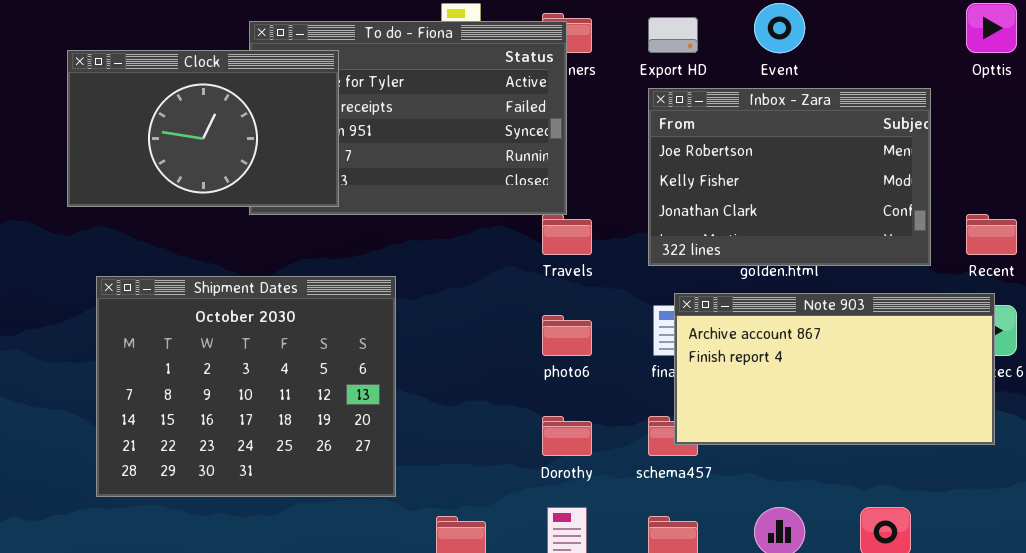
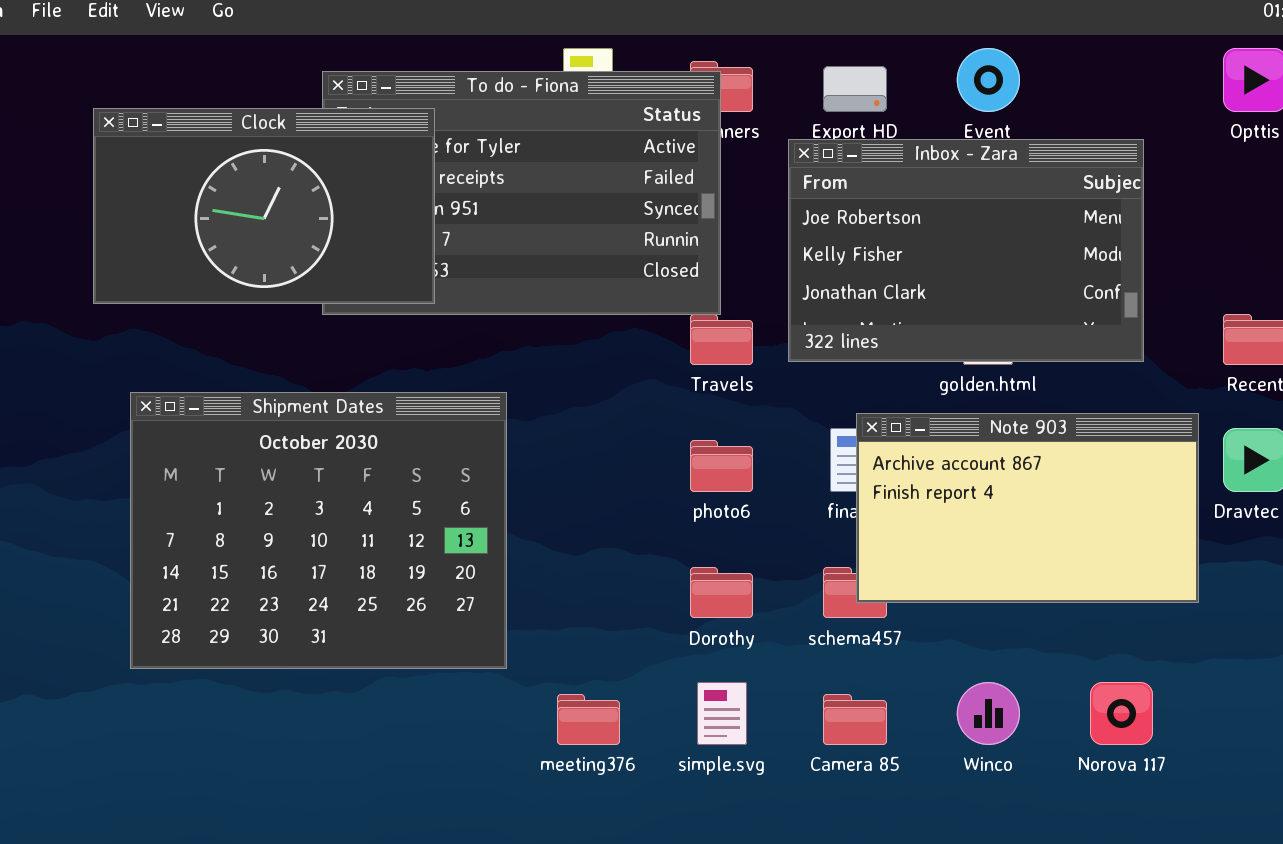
Inbox - Zara: [648,88,931,266] -> [788,139,1144,362], moved
Note 903: [674,293,995,445] -> [856,413,1199,603], resized

